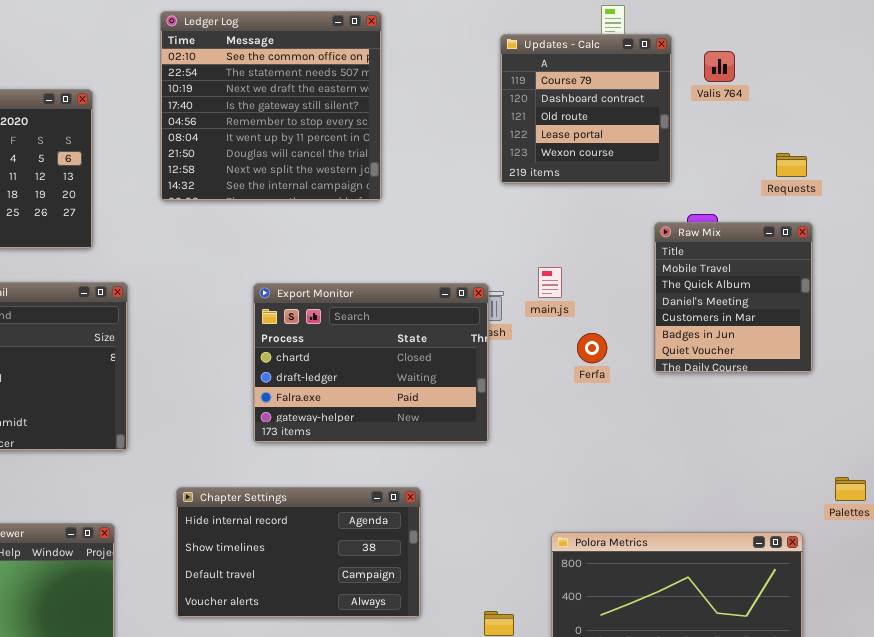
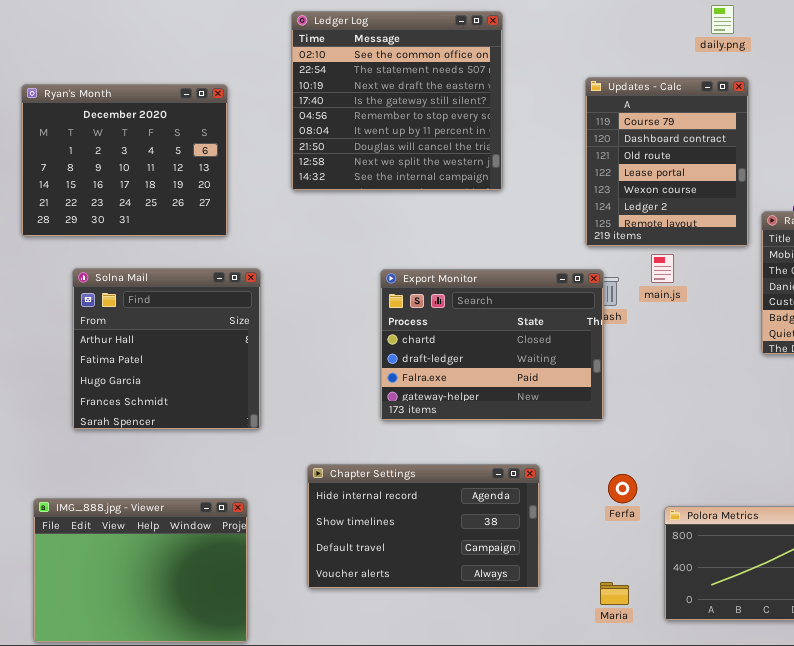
Updates - Calc: [500,34,672,184] -> [585,77,749,247], moved, resized
Ferfa: [577,333,607,363] -> [608,474,637,503], moved

